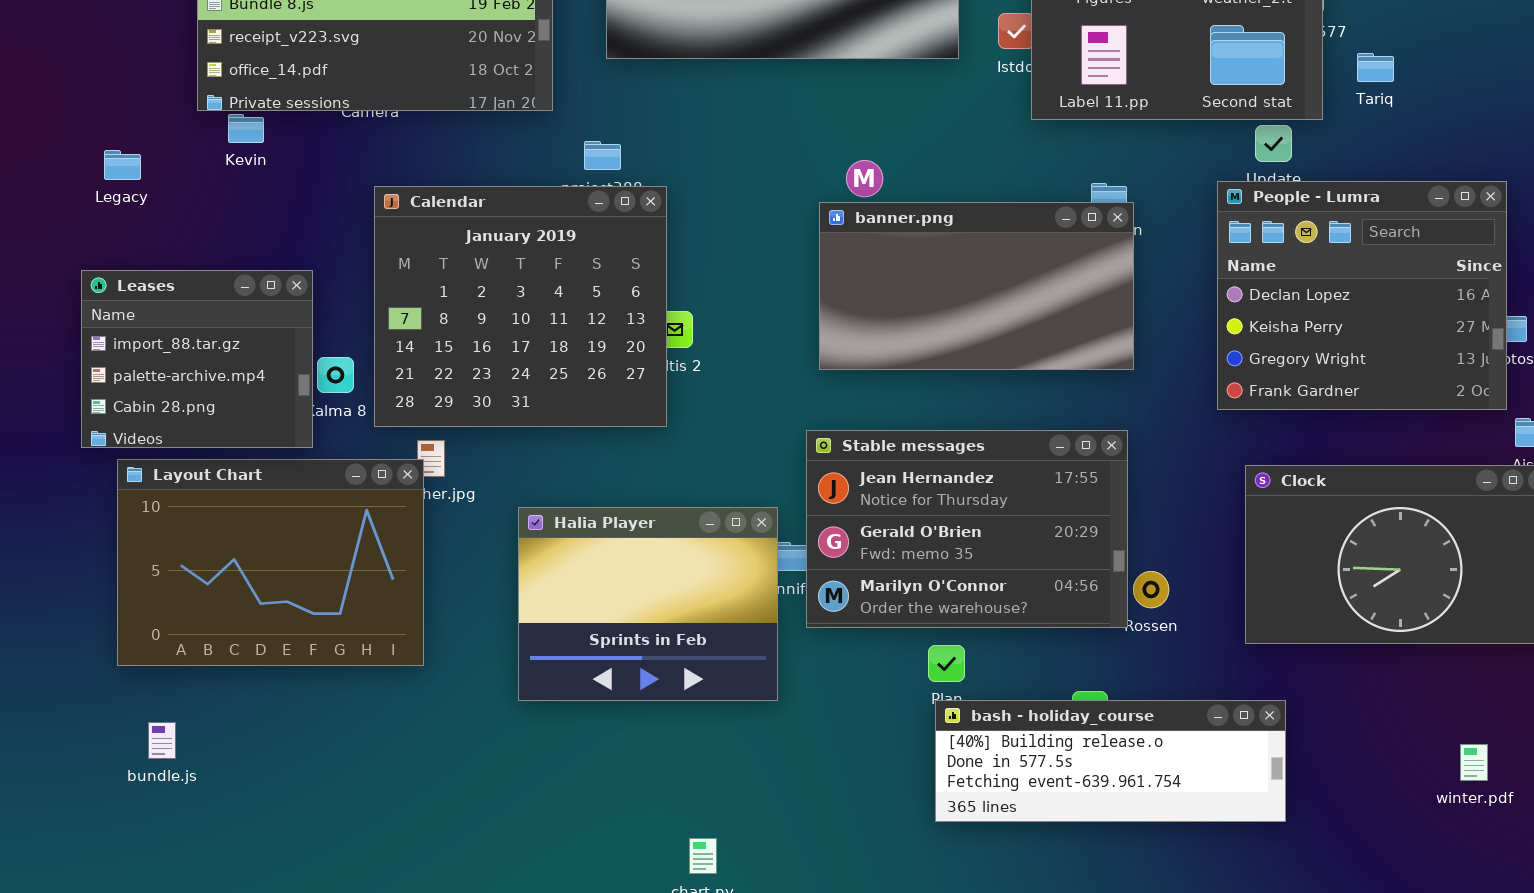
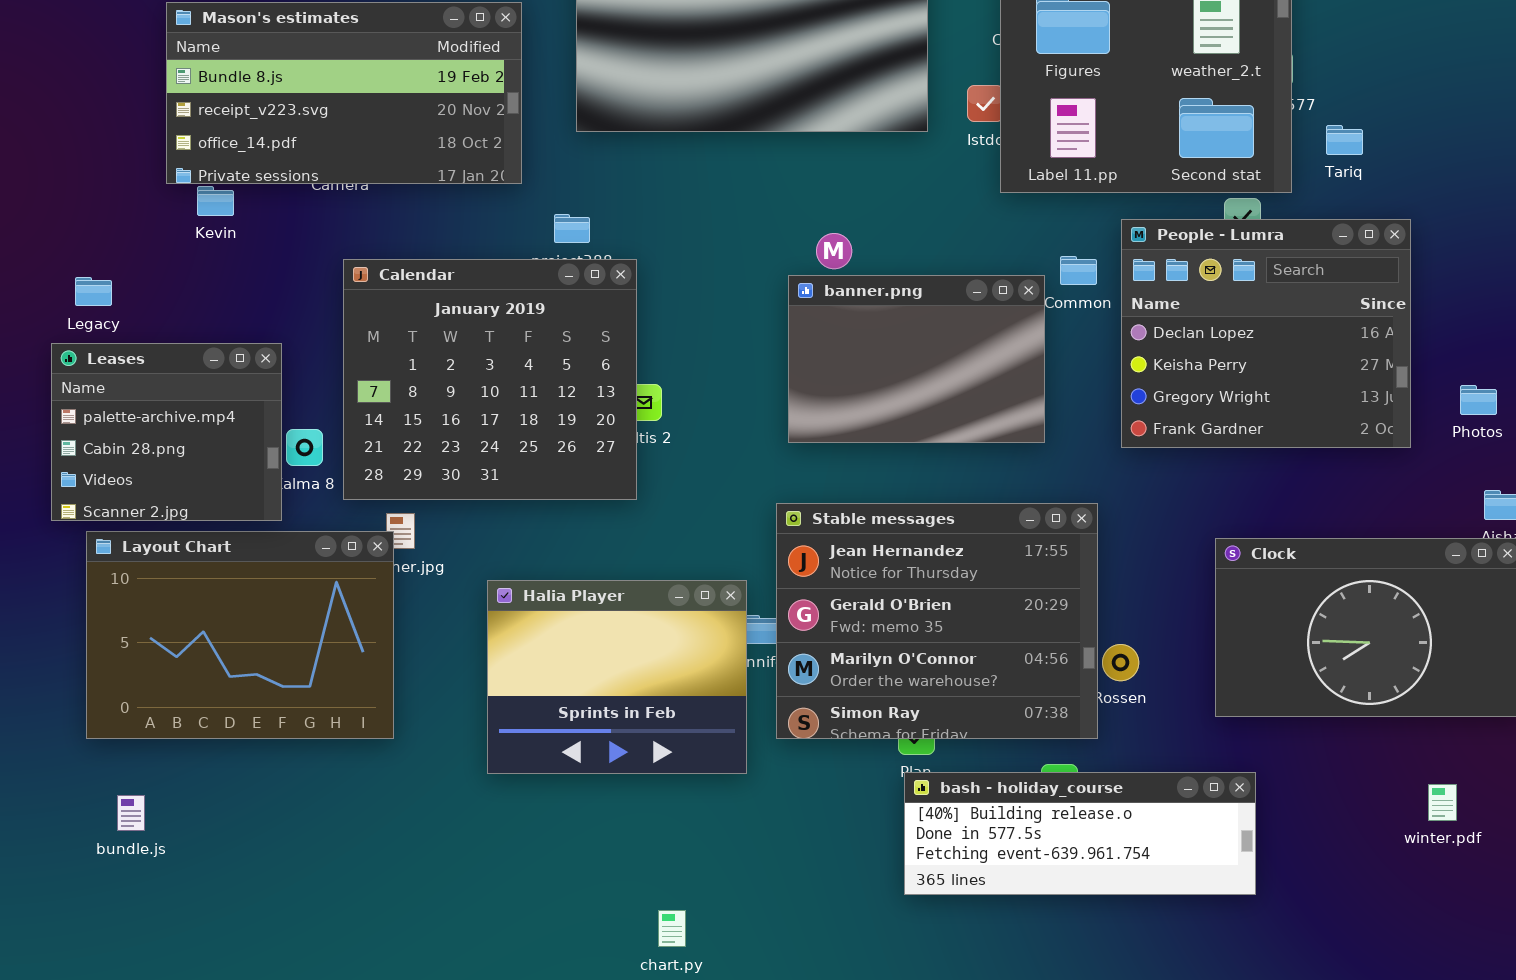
Legacy: [104,150,141,180] -> [75,277,112,306], moved
People - Lumra: [1217,181,1507,410] -> [1121,219,1411,448], moved
banner.png: [819,202,1134,370] -> [788,275,1045,443], resized
Leases: [81,270,313,448] -> [51,343,282,521], scrolled down 1 row
Stable messages: [806,430,1128,628] -> [776,503,1098,739], resized
winter.pdf: [1460,744,1488,781] -> [1428,784,1457,821], moved

